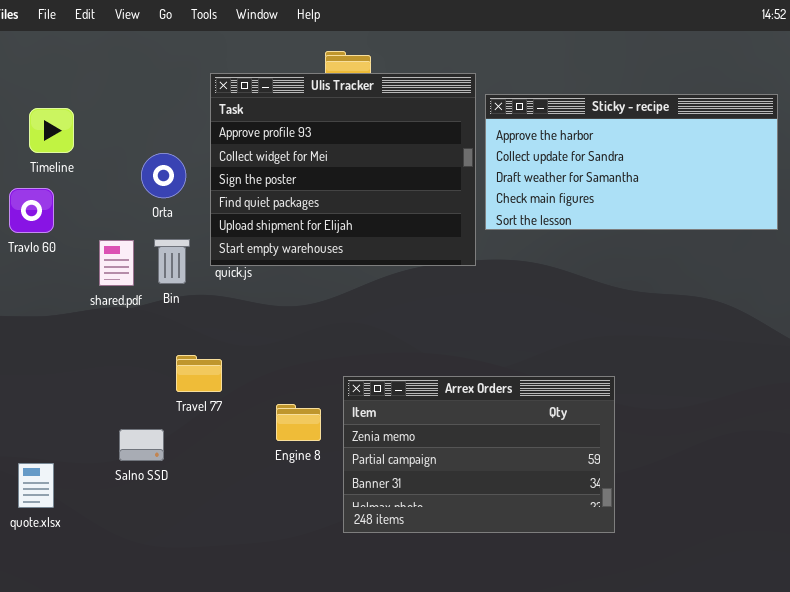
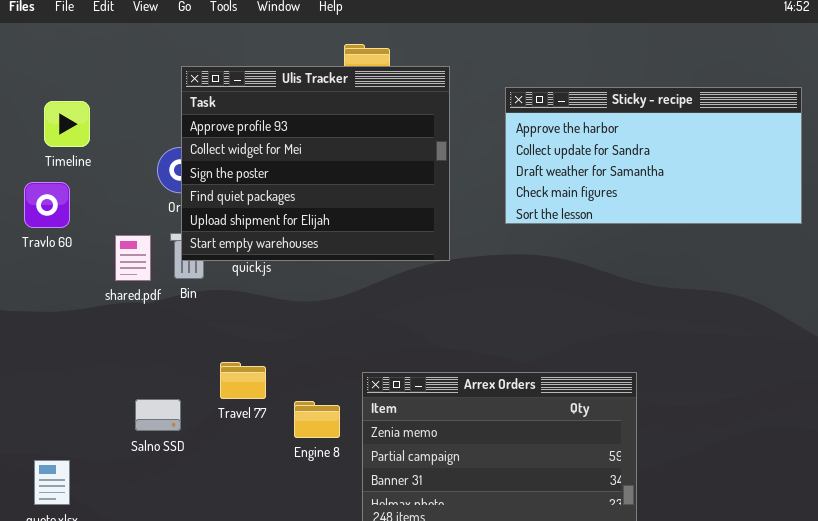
Ulis Tracker: [210,73,476,266] -> [181,66,450,261], moved
Travel 77: [176,355,222,392] -> [220,362,266,399], moved
Salno SSD: [119,429,164,461] -> [135,399,181,431], moved

